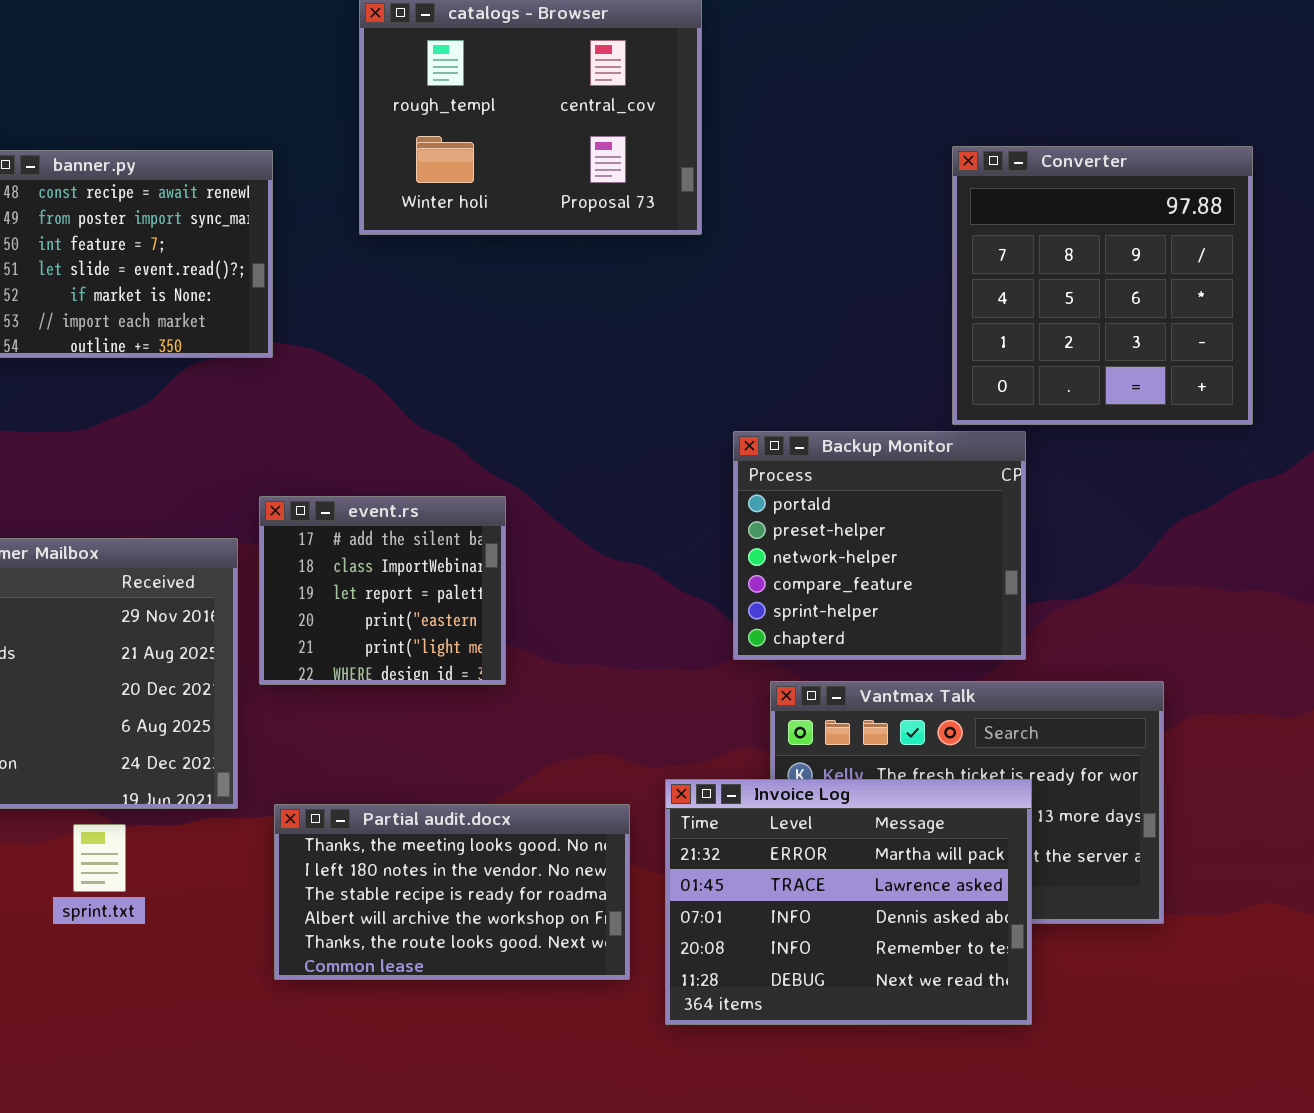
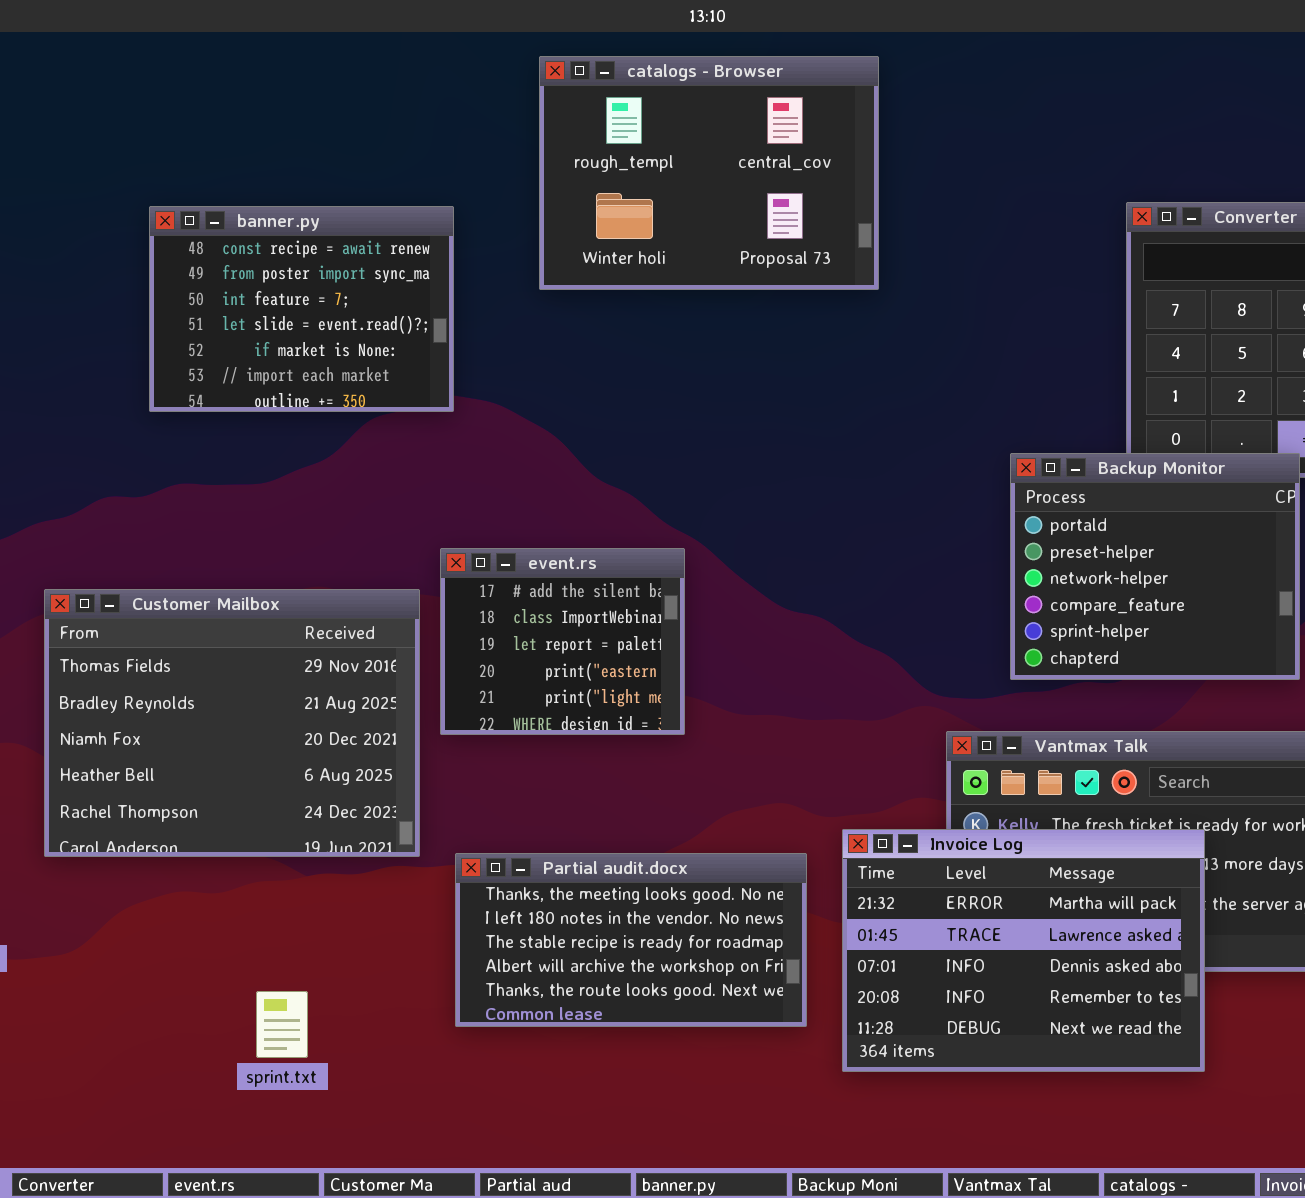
Backup Monitor: [733,431,1026,660] -> [1010,453,1300,680], moved
sprint.txt: [73,824,126,892] -> [256,991,308,1058], moved

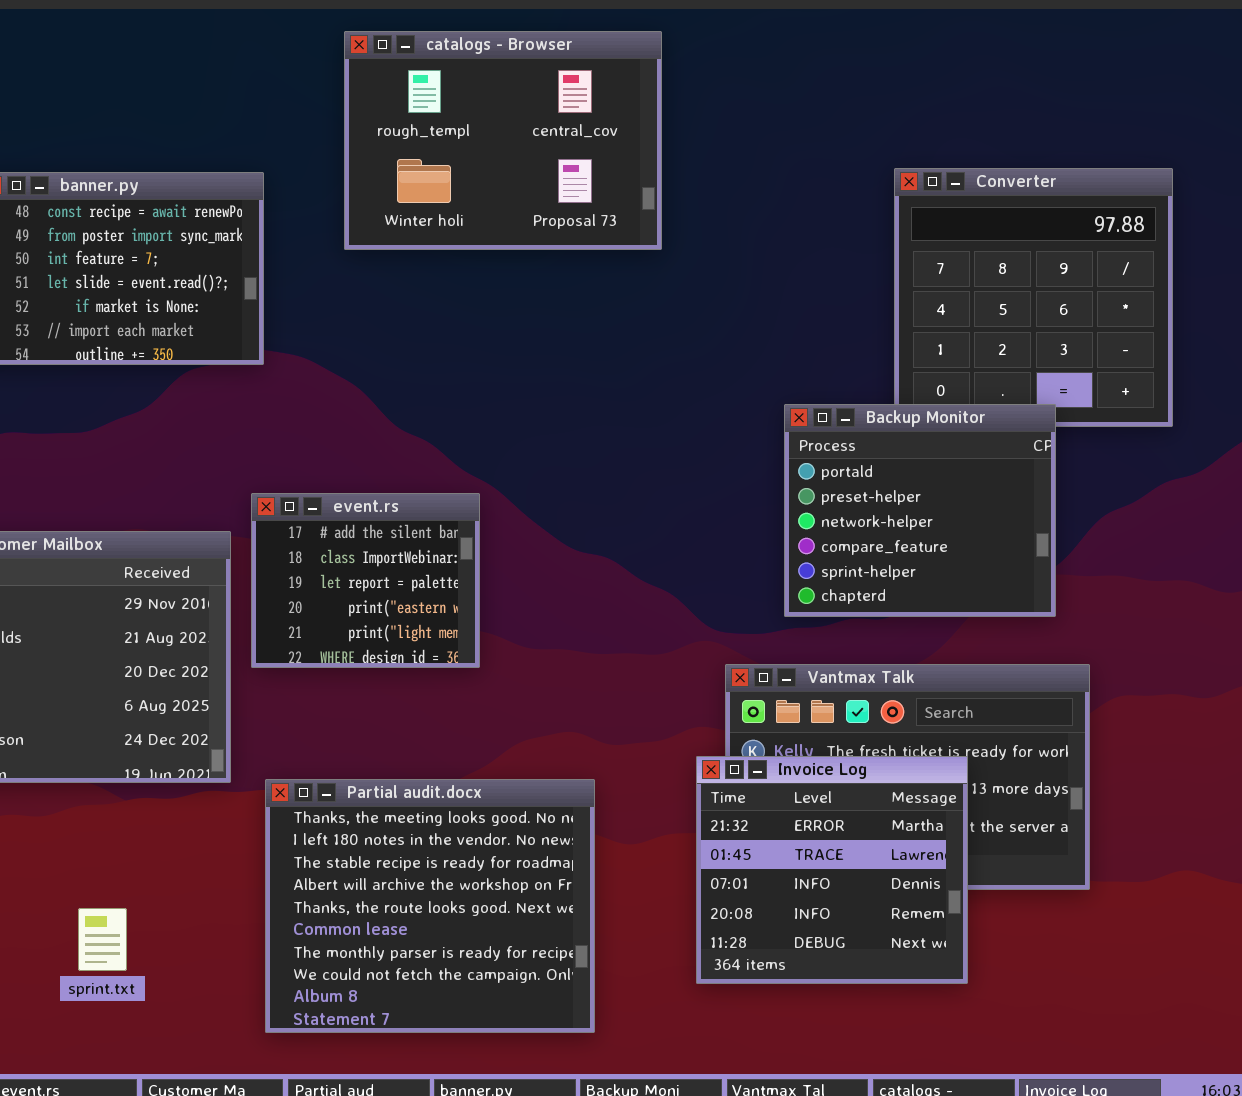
Invoice Log: [842,829,1205,1072] -> [696,756,968,984], resized
Partial audit.docx: [455,853,807,1027] -> [265,779,595,1033], resized

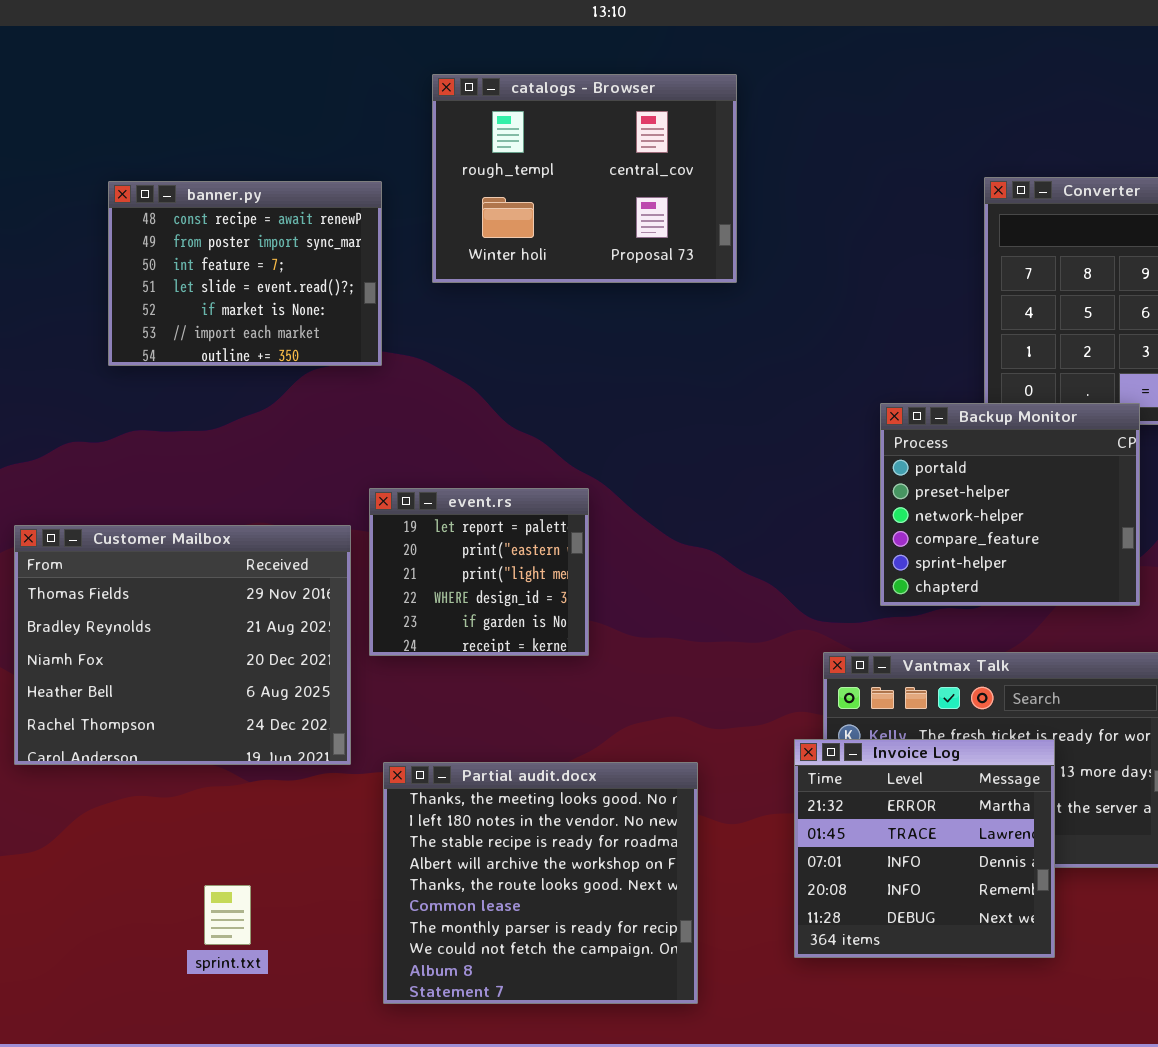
catalogs - Browser: [344,31,662,250] -> [432,74,737,283], moved
event.rs: [251,493,480,668] -> [369,488,589,656], scrolled down 2 rows

